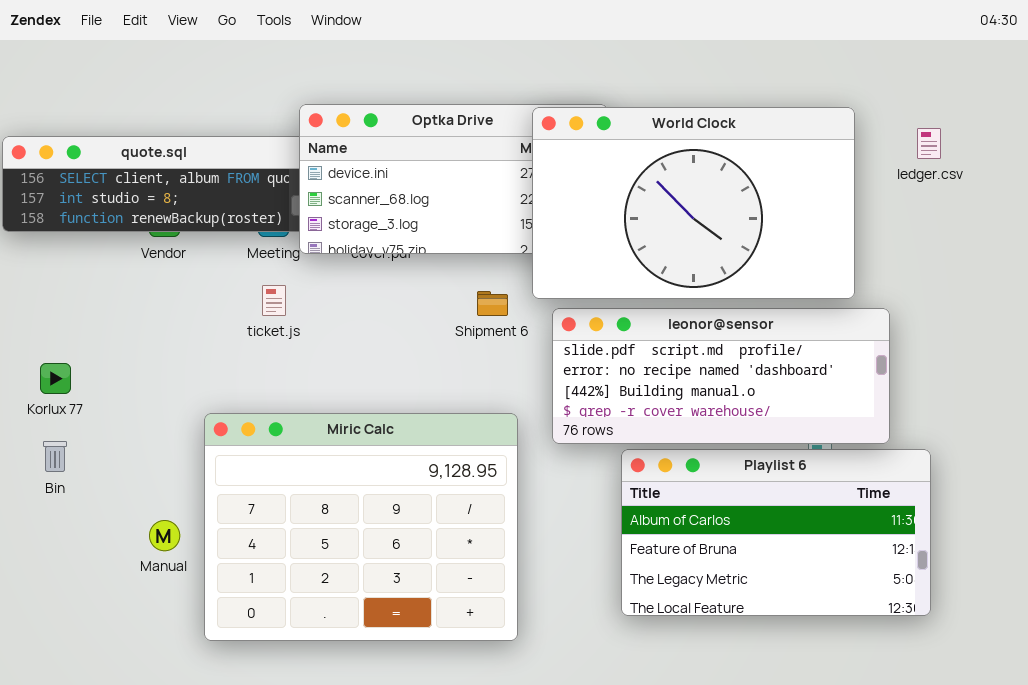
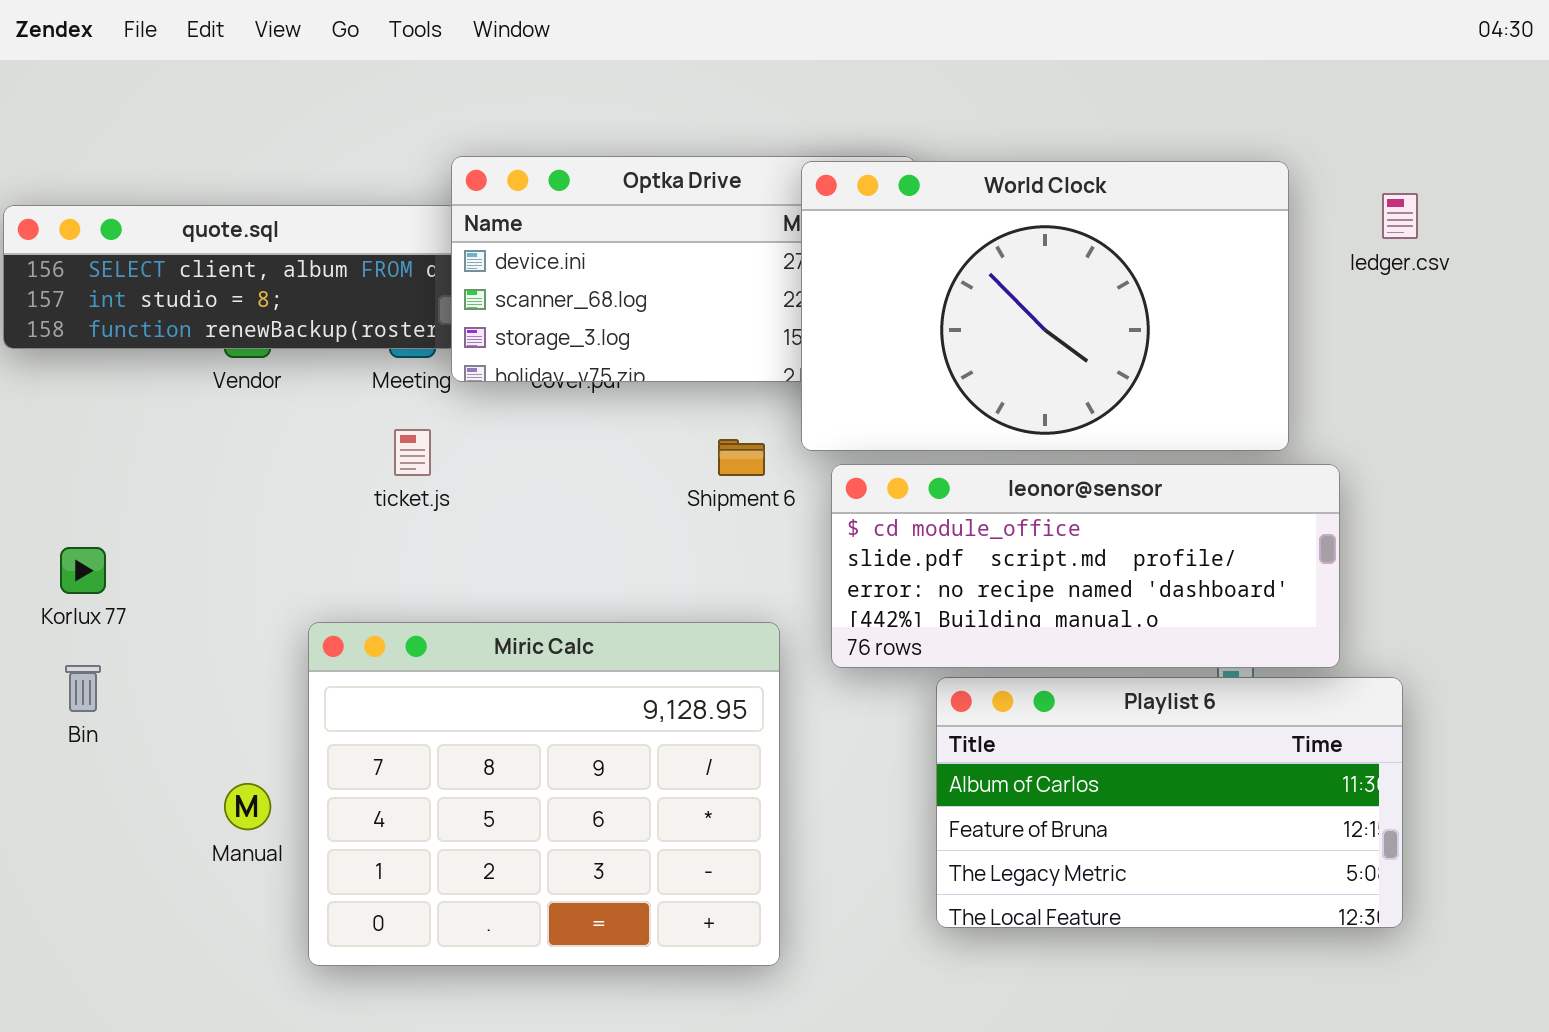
leonor@sensor: [552,308,890,444] -> [831,464,1340,668], scrolled up 1 row

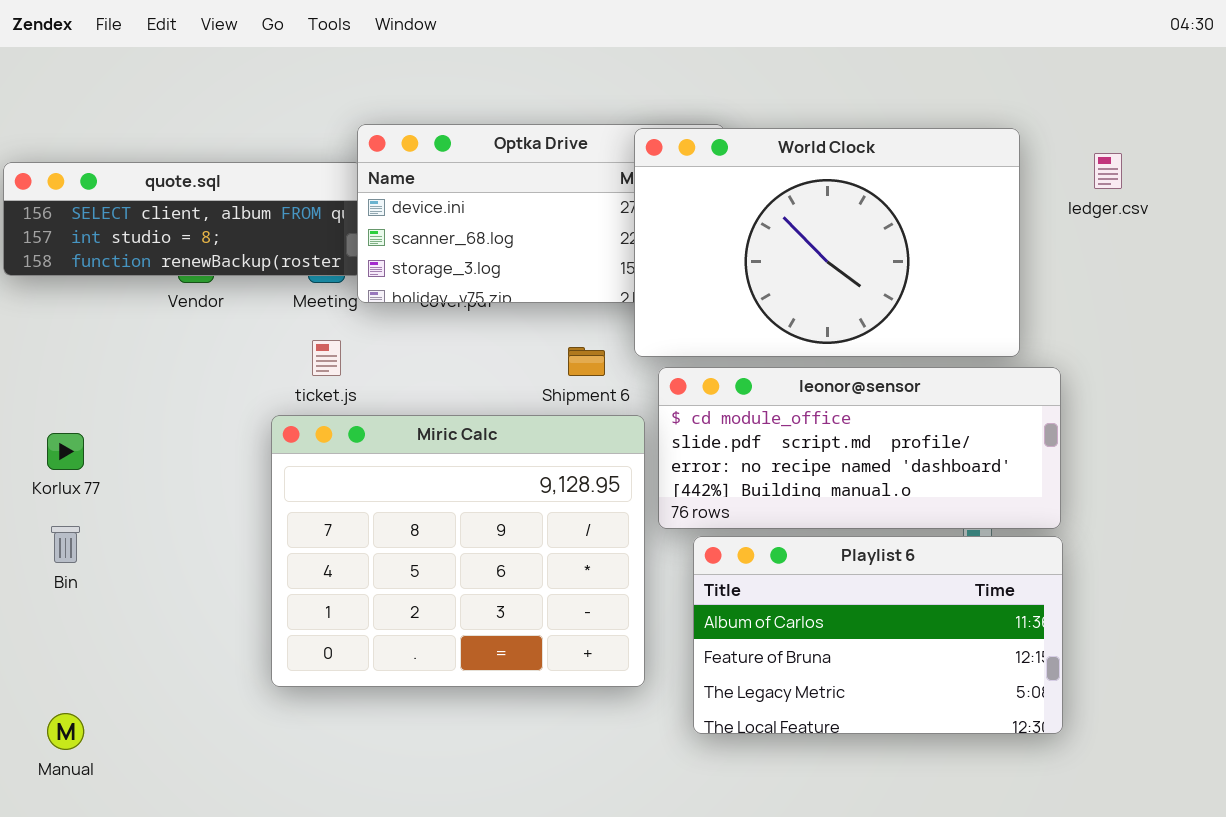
Miric Calc: [308,622,780,966] -> [271,415,645,687], moved
Playlist 6: [936,677,1403,928] -> [693,536,1063,734], moved
Manual: [224,783,271,830] -> [47,713,84,750], moved

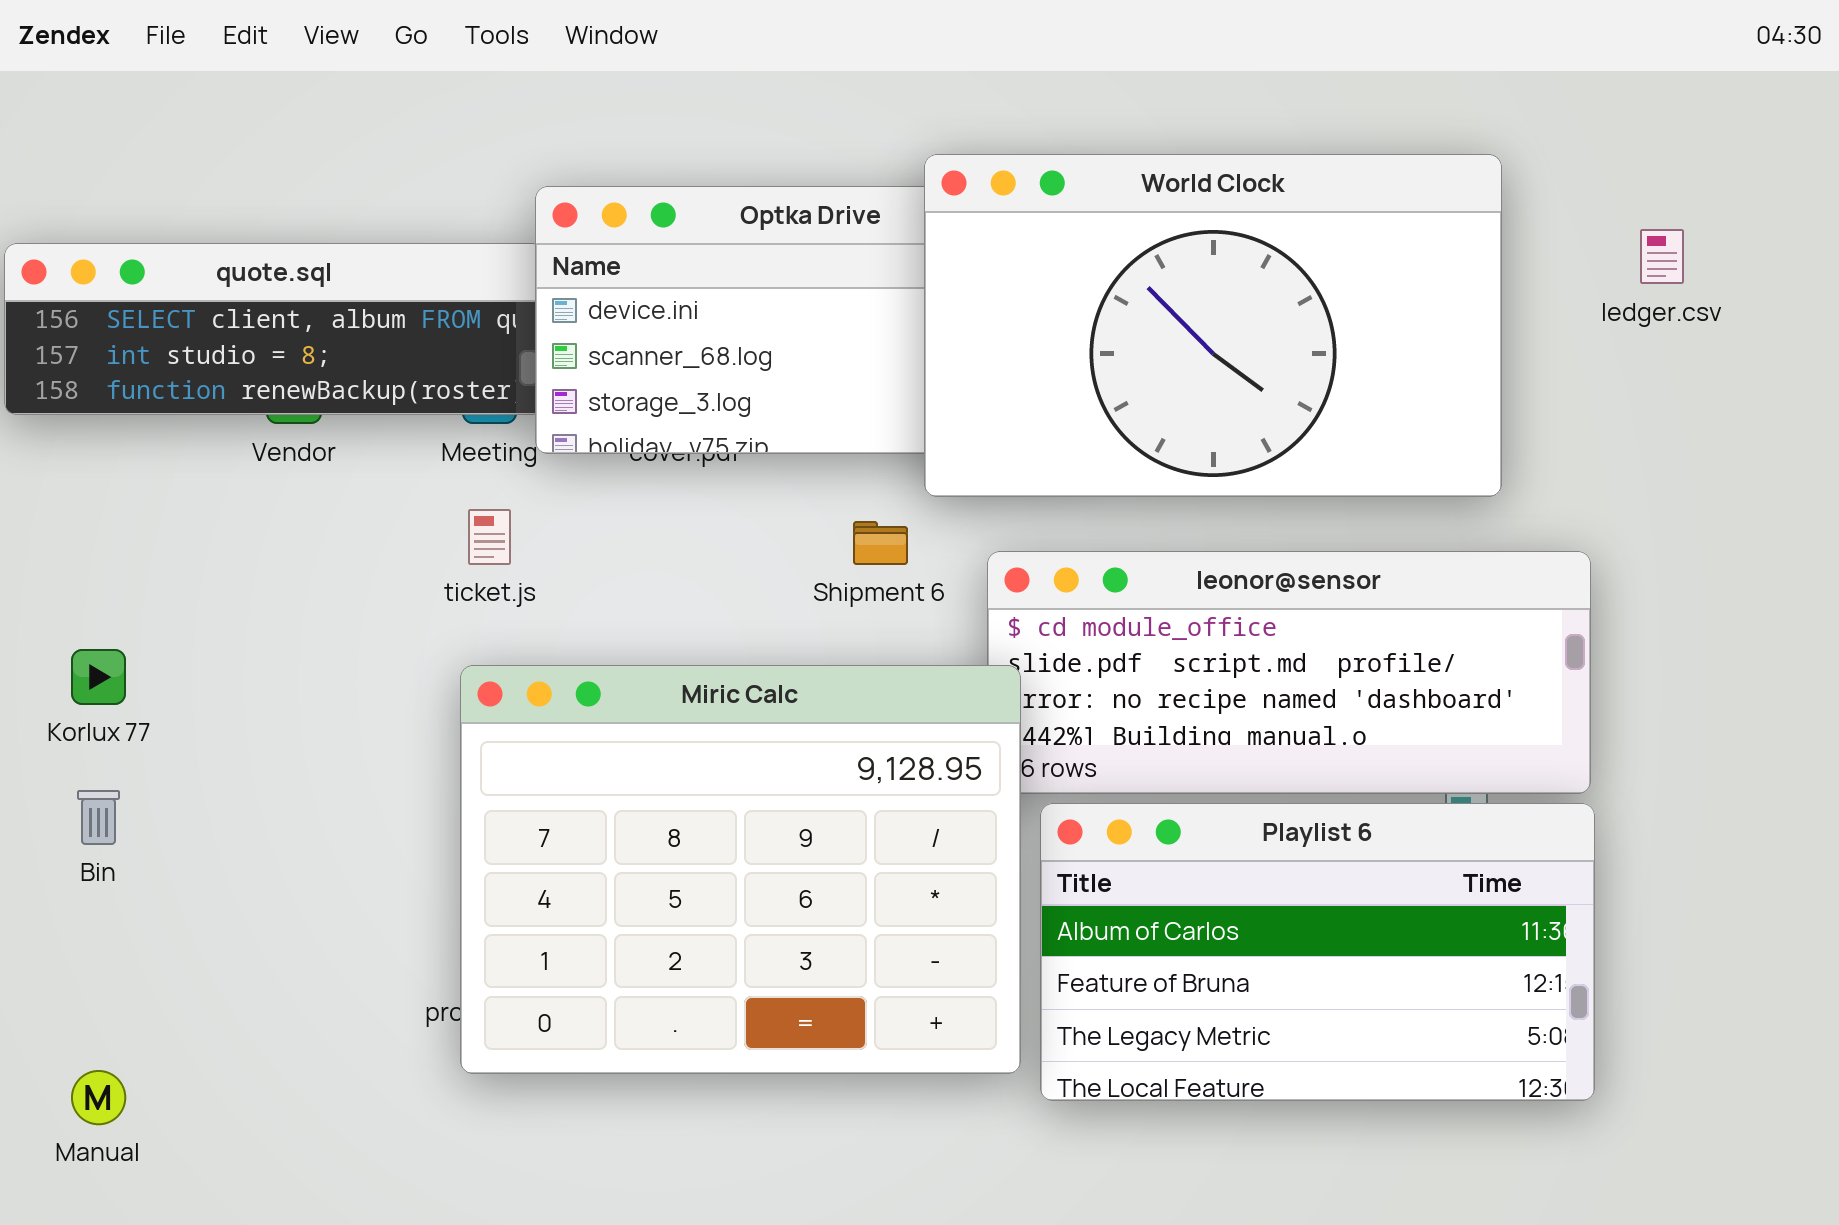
World Clock: [634,128,1020,357] -> [924,154,1502,497], moved
Miric Calc: [271,415,645,687] -> [460,665,1021,1074], moved

